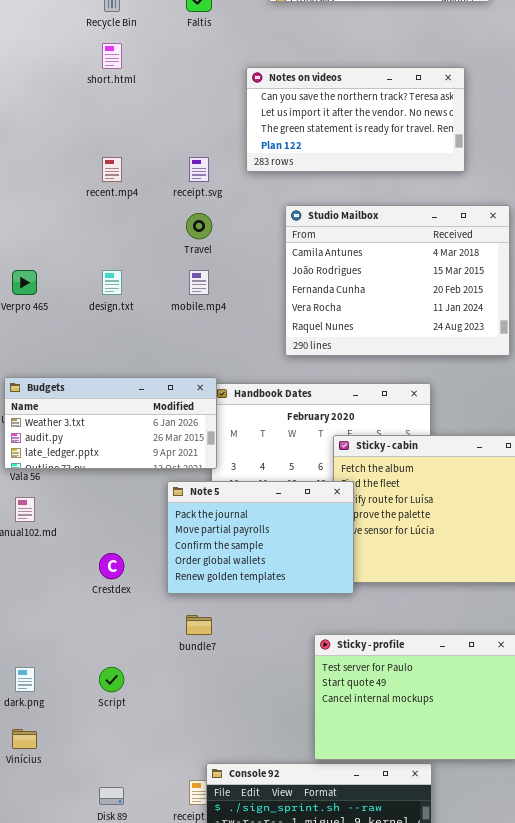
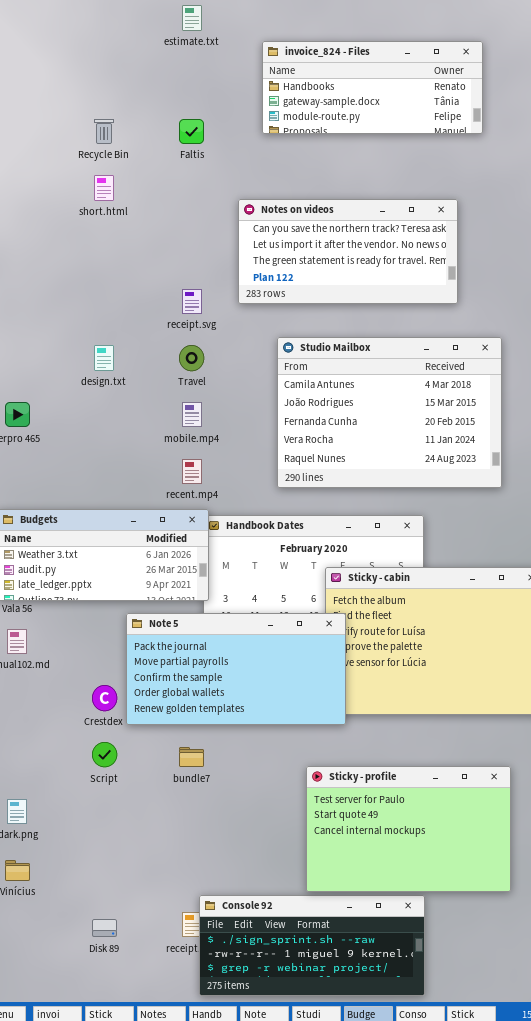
recent.mp4: [102,157,122,182] -> [182,459,202,484], moved
design.txt: [102,270,122,295] -> [94,345,114,371], moved
Note 5: [167,481,354,594] -> [126,613,346,725], resized
Script: [99,667,124,692] -> [92,742,117,767], moved

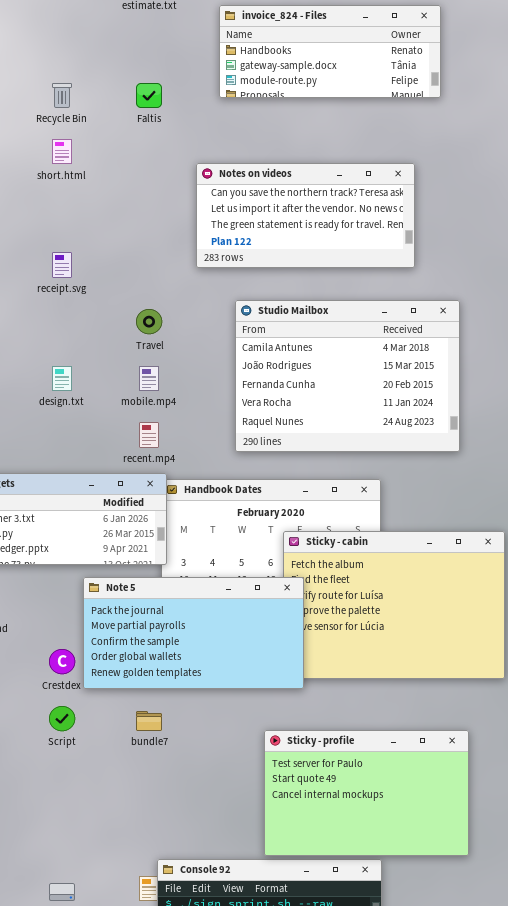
receipt.svg: [182,289,202,314] -> [52,252,72,278], moved
design.txt: [94,345,114,371] -> [52,366,72,391], moved

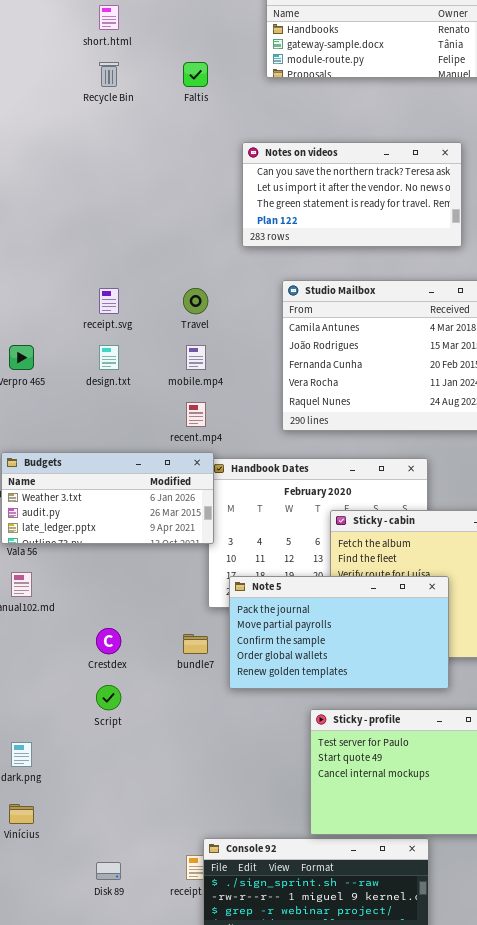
short.html: [52,139,72,164] -> [99,5,119,30], moved
receipt.svg: [52,252,72,278] -> [99,288,119,314], moved
Note 5: [83,577,304,689] -> [229,576,449,689], moved
bundle7: [136,711,162,731] -> [183,634,208,654], moved

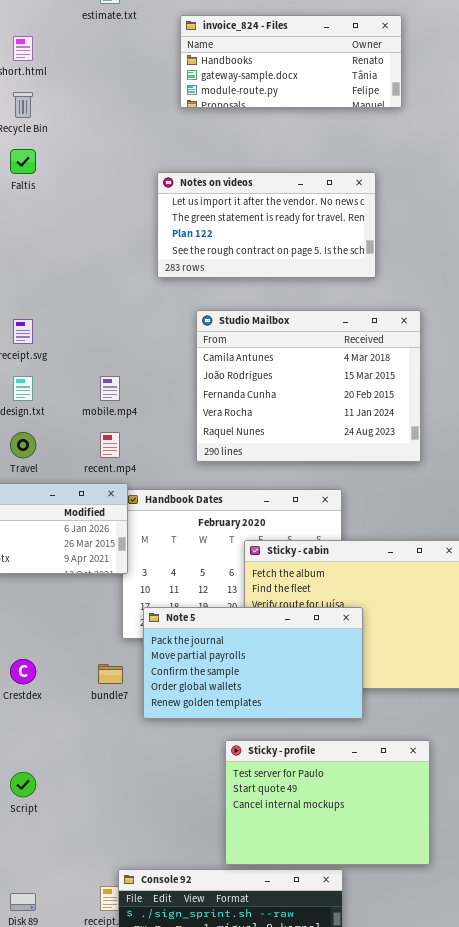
Faltis: [183,62,208,87] -> [10,149,36,174], moved
Notes on videos: [242,142,462,247] -> [157,172,376,278], scrolled down 1 row
Travel: [183,288,208,314] -> [10,432,36,458], moved
Script: [96,685,121,710] -> [10,772,36,797], moved

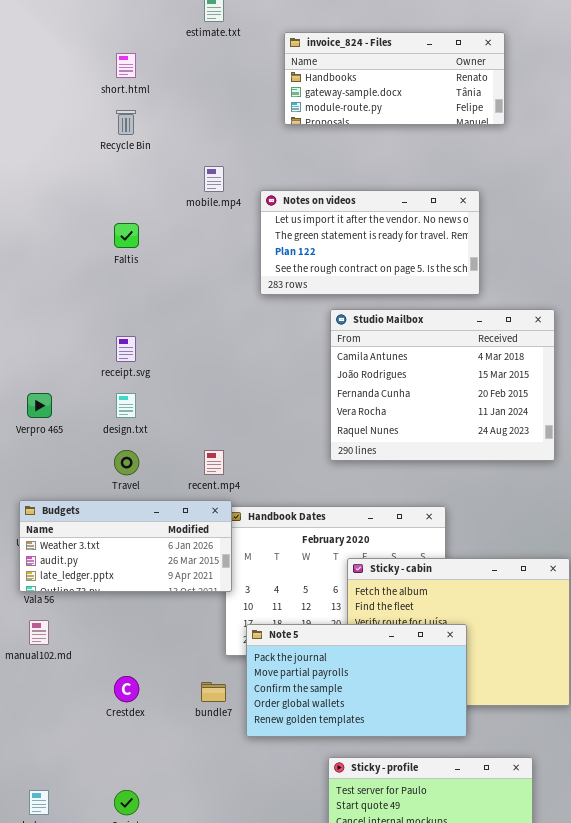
Faltis: [10,149,36,174] -> [114,223,139,248], moved
Studio Mailbox: [196,310,421,462] -> [330,309,555,461], moved
mobile.mp4: [100,376,120,401] -> [204,166,224,192], moved

